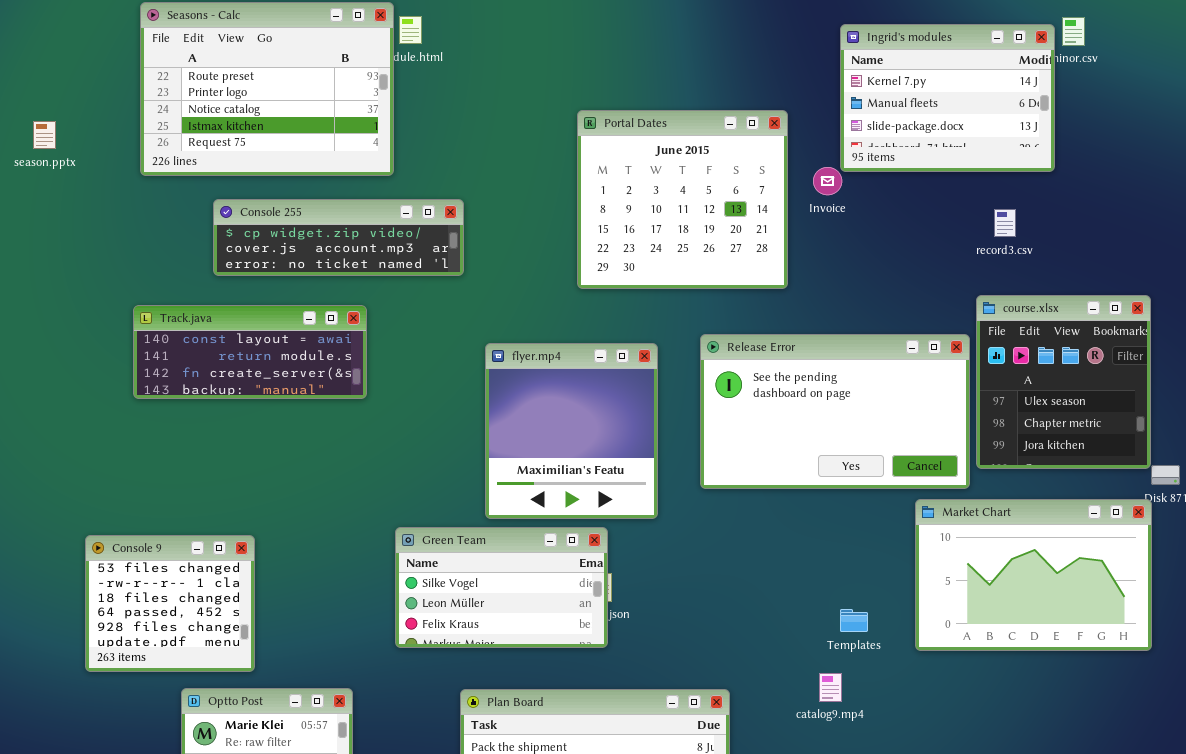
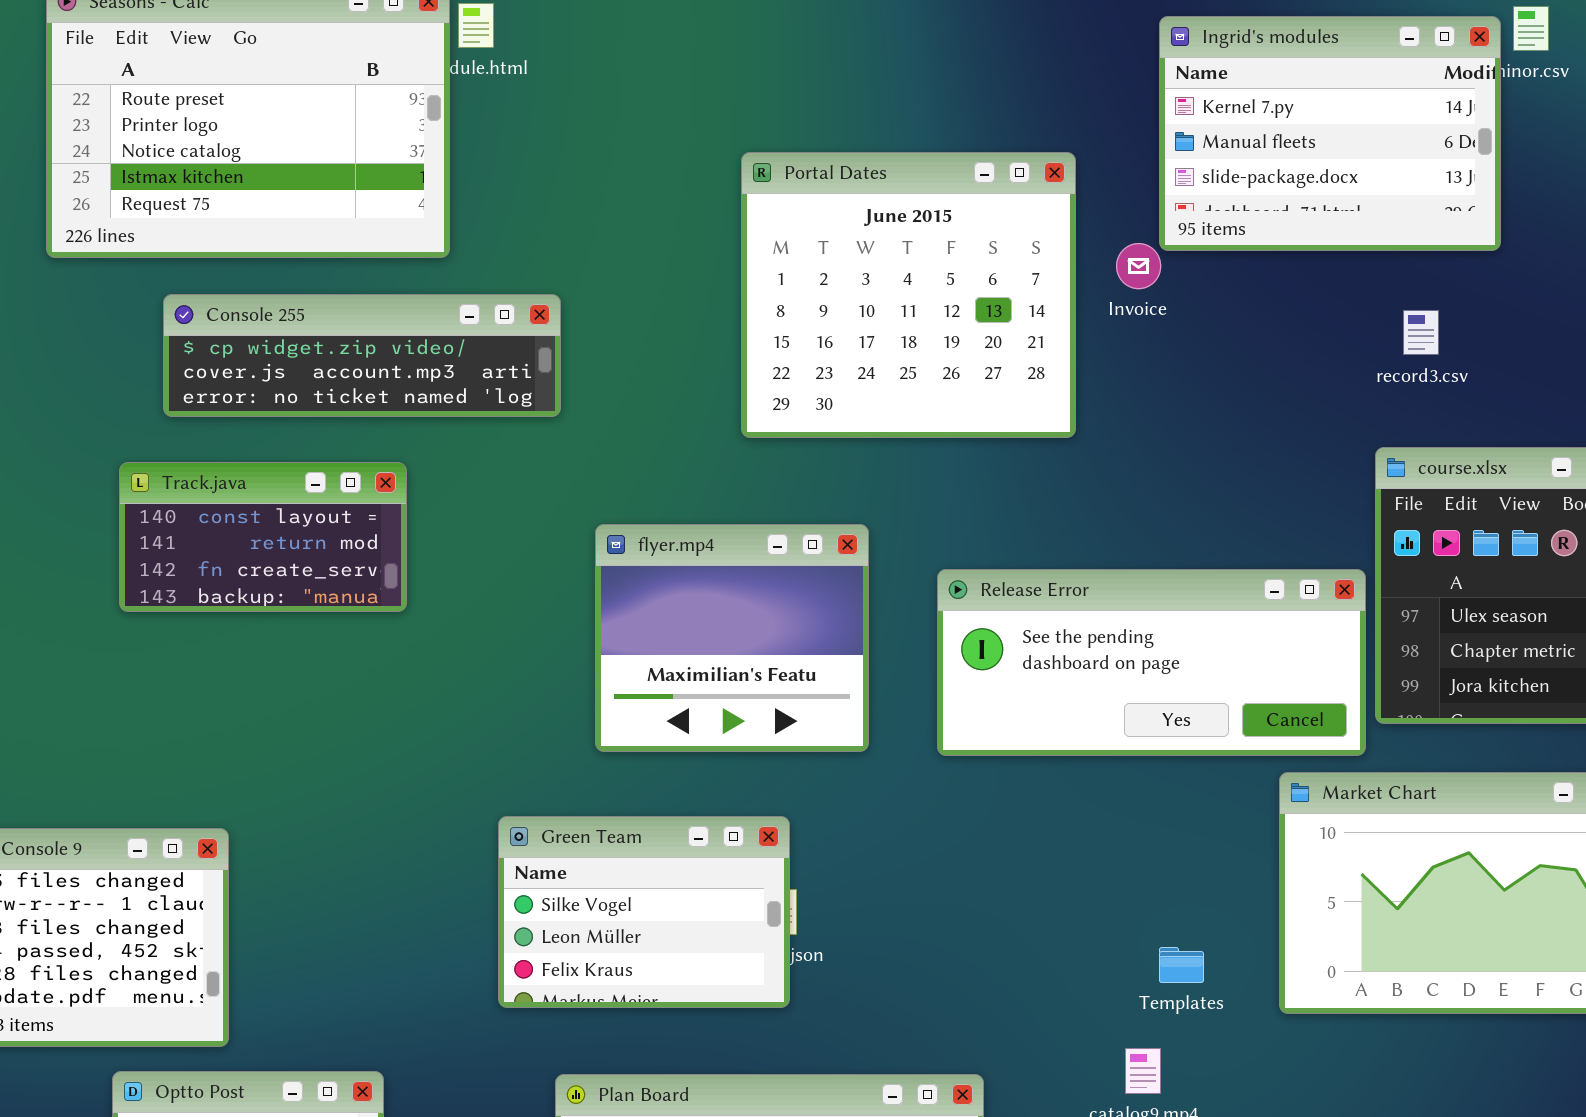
Track.java: [133,305,367,399] -> [119,462,407,612], resized
Release Error: [700,334,970,489] -> [937,569,1366,756], resized
flyer.mp4: [485,343,658,519] -> [595,524,869,752], resized
Green Team: [395,527,608,648] -> [498,816,790,1008], resized

